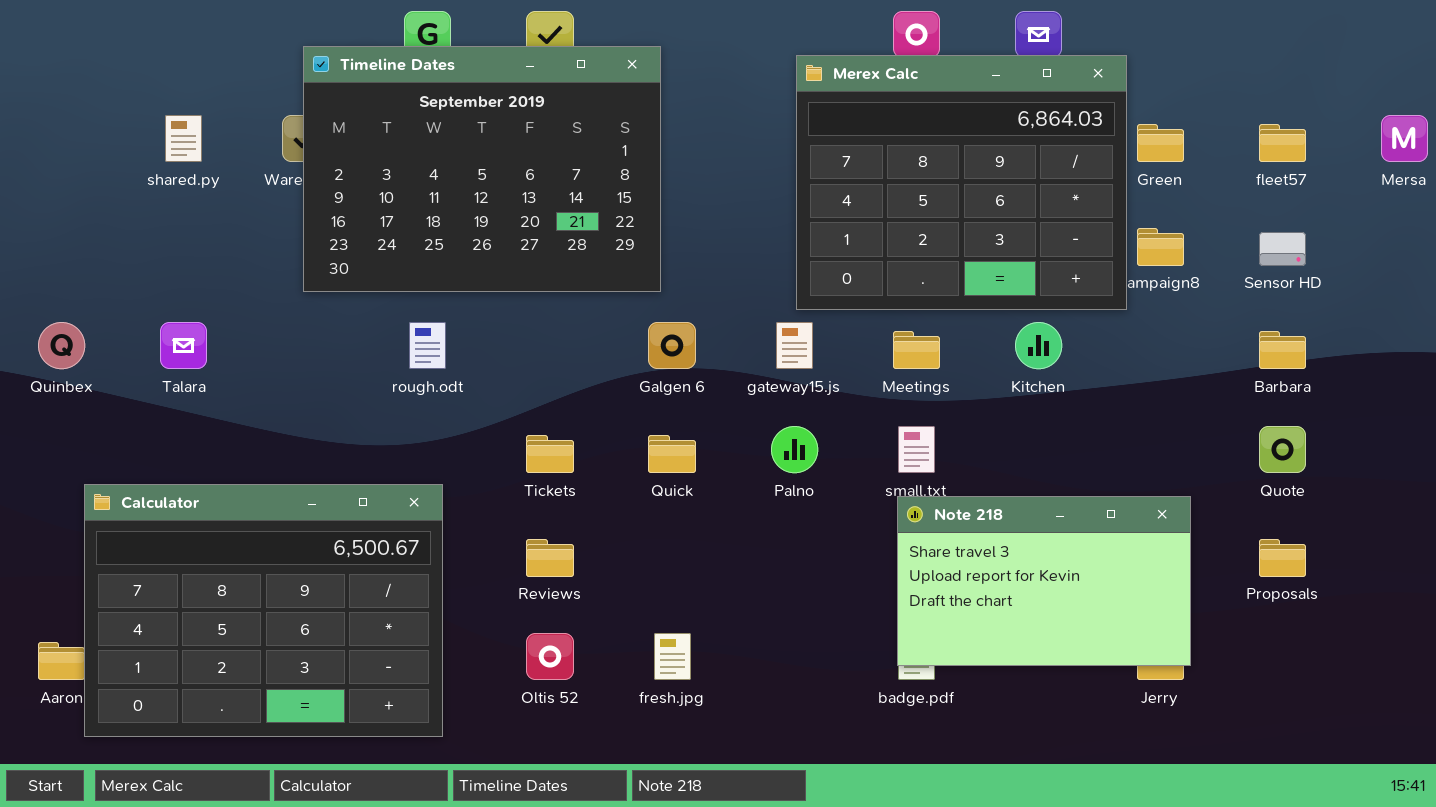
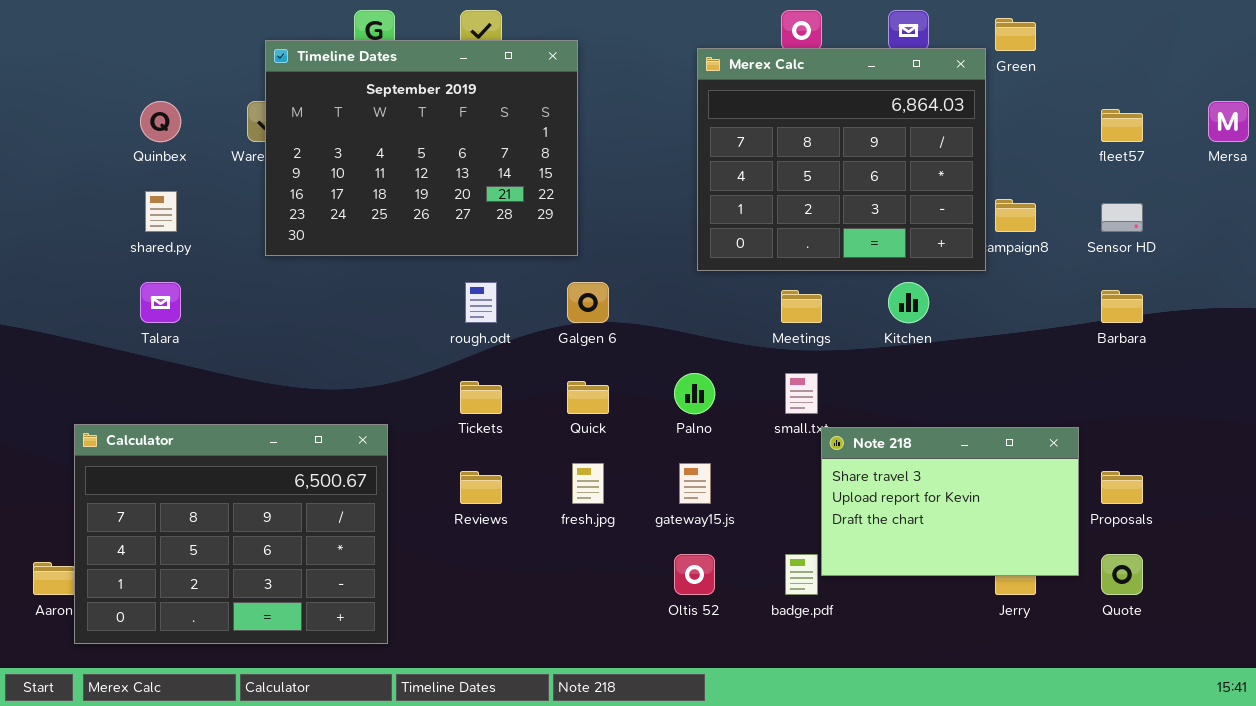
shared.py: [165,115,202,162] -> [145,191,177,232], moved
Green: [1137,124,1184,162] -> [995,18,1036,51], moved
Quinbex: [38,322,85,369] -> [140,101,181,142], moved
rough.odt: [409,322,446,369] -> [465,282,497,323], moved
gateway15.js: [776,322,813,369] -> [679,463,711,504], moved
Quote: [1259,426,1306,473] -> [1101,554,1143,595], moved
Note 218: [897,496,1191,666] -> [821,427,1079,576], moved
Oltis 52: [526,633,574,680] -> [674,554,715,595], moved
fresh.jpg: [654,633,691,680] -> [572,463,604,504], moved

